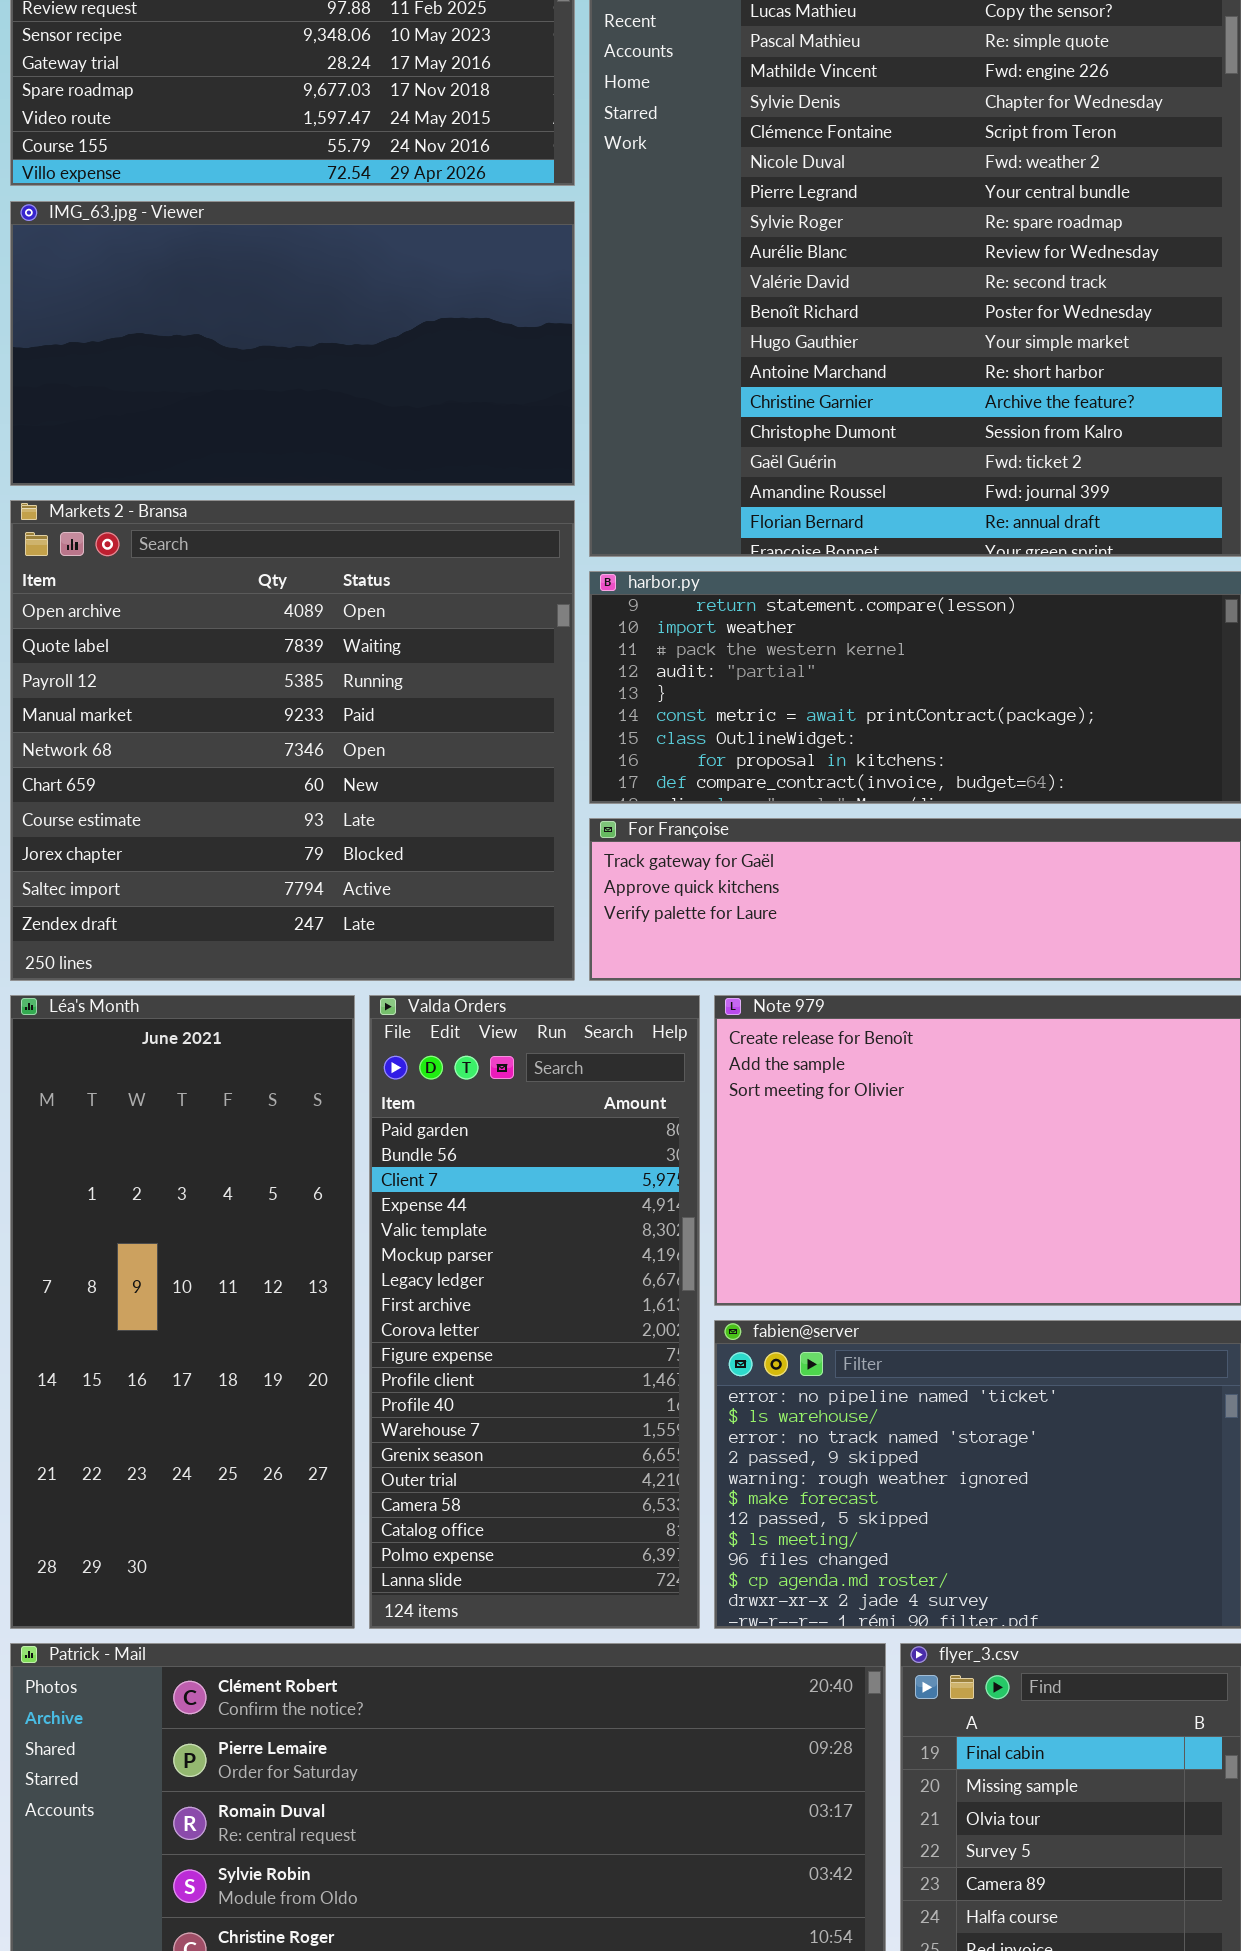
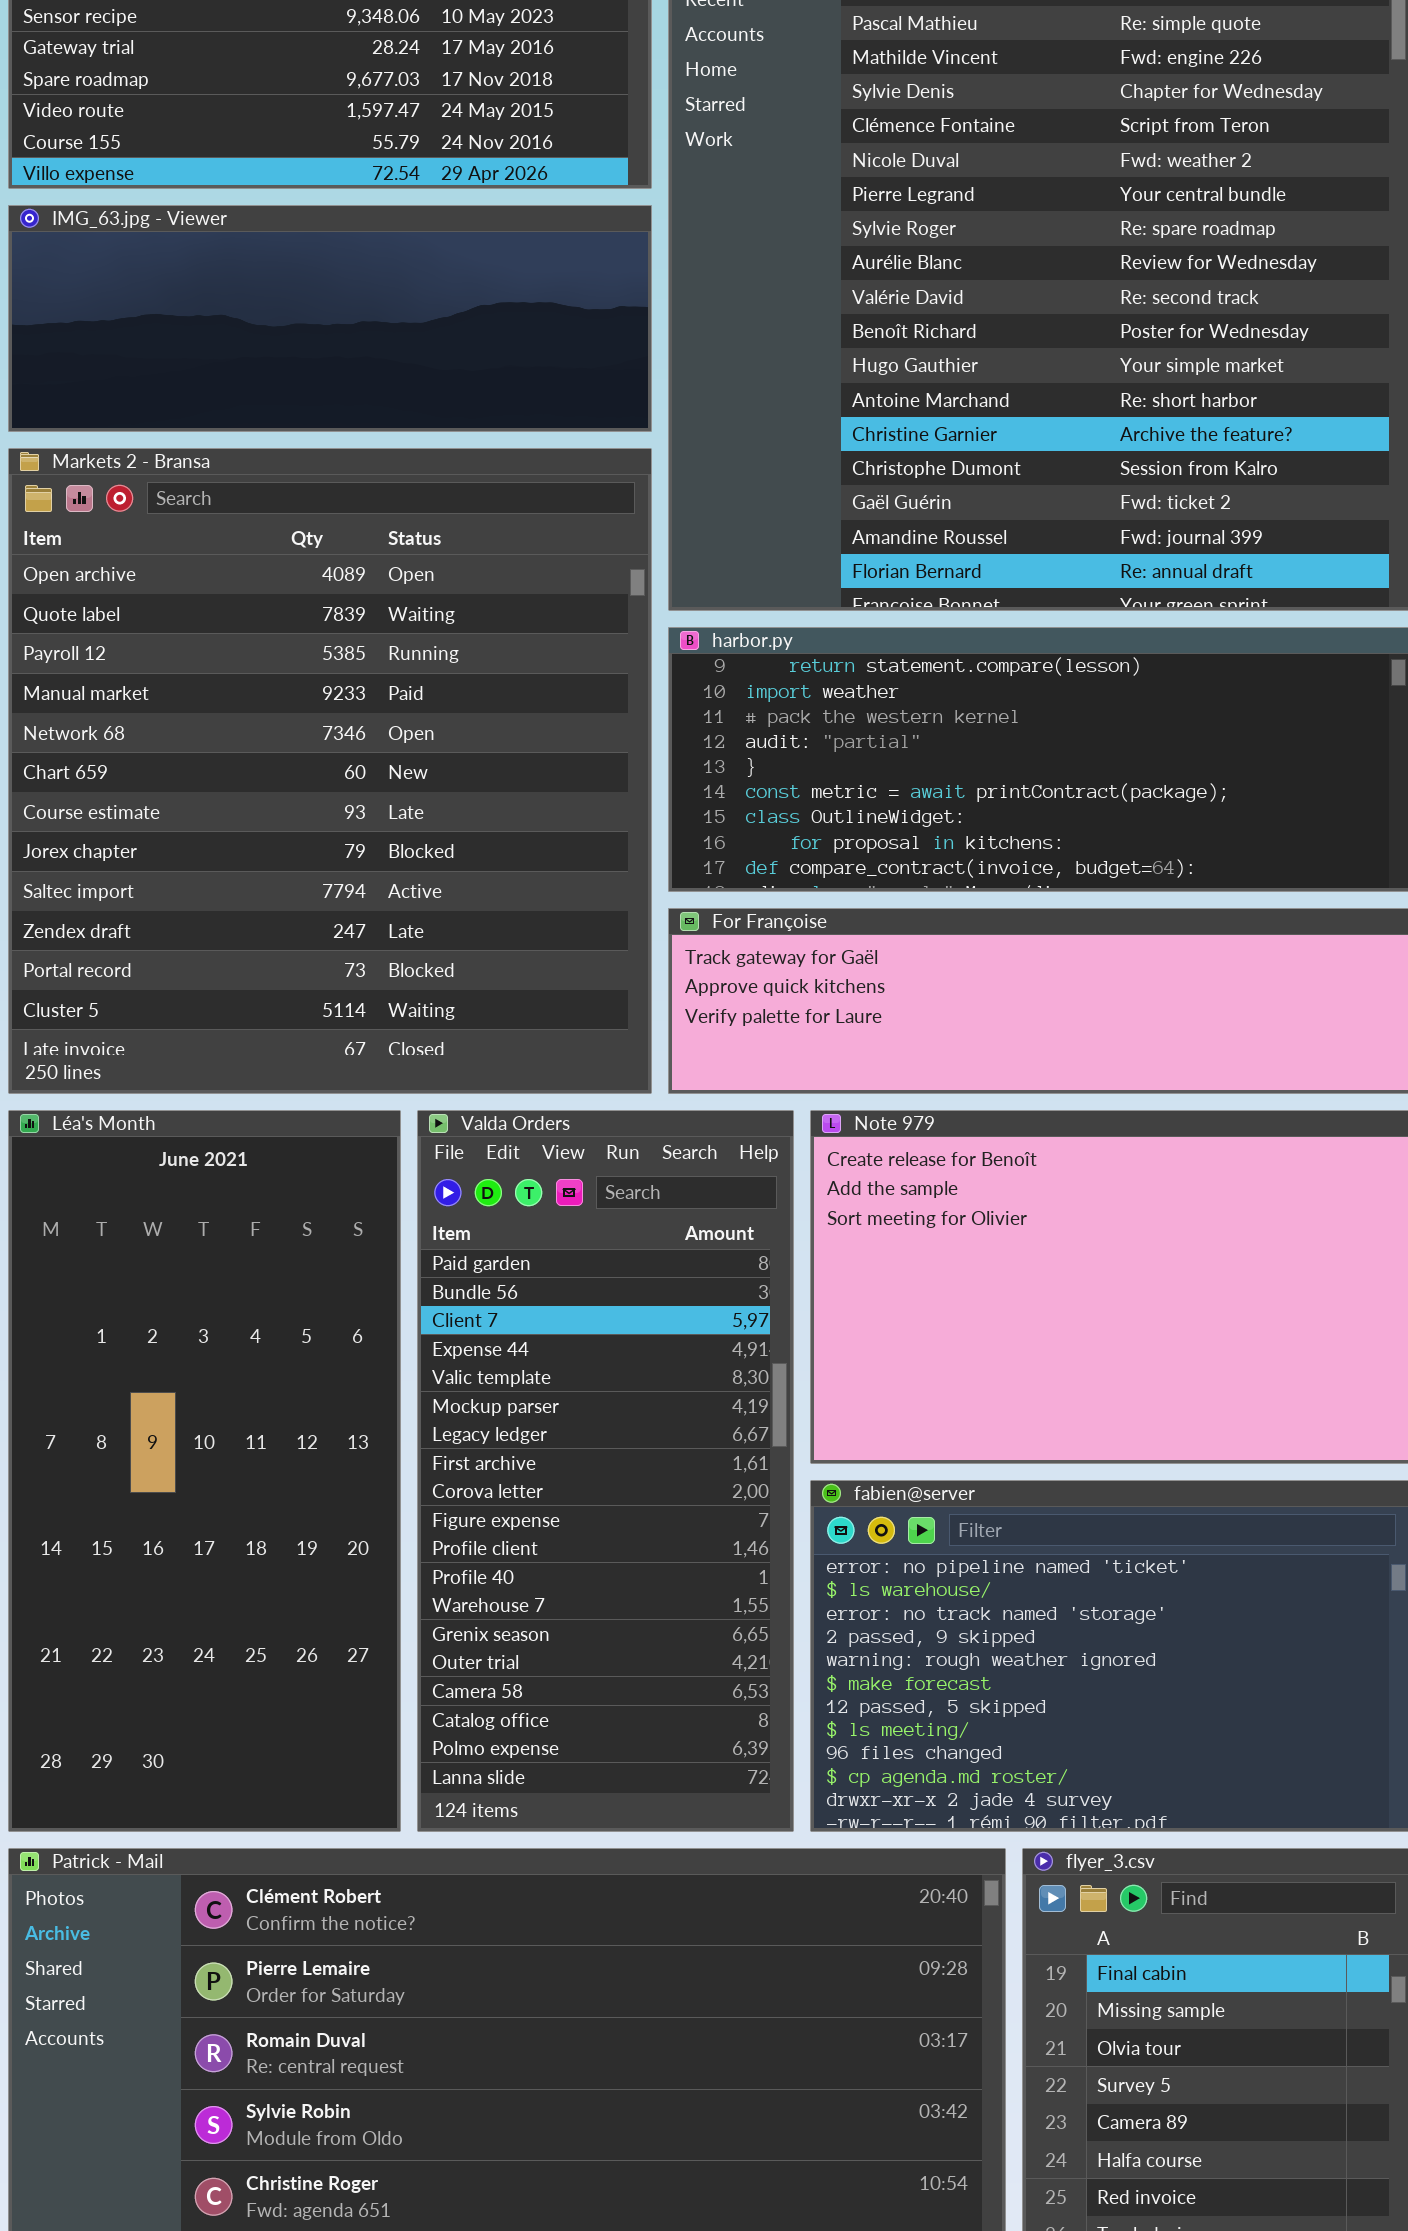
IMG_63.jpg - Viewer: [10,201,575,486] -> [8,205,652,432], resized
Markets 2 - Bransa: [10,500,575,981] -> [8,448,652,1094], resized

